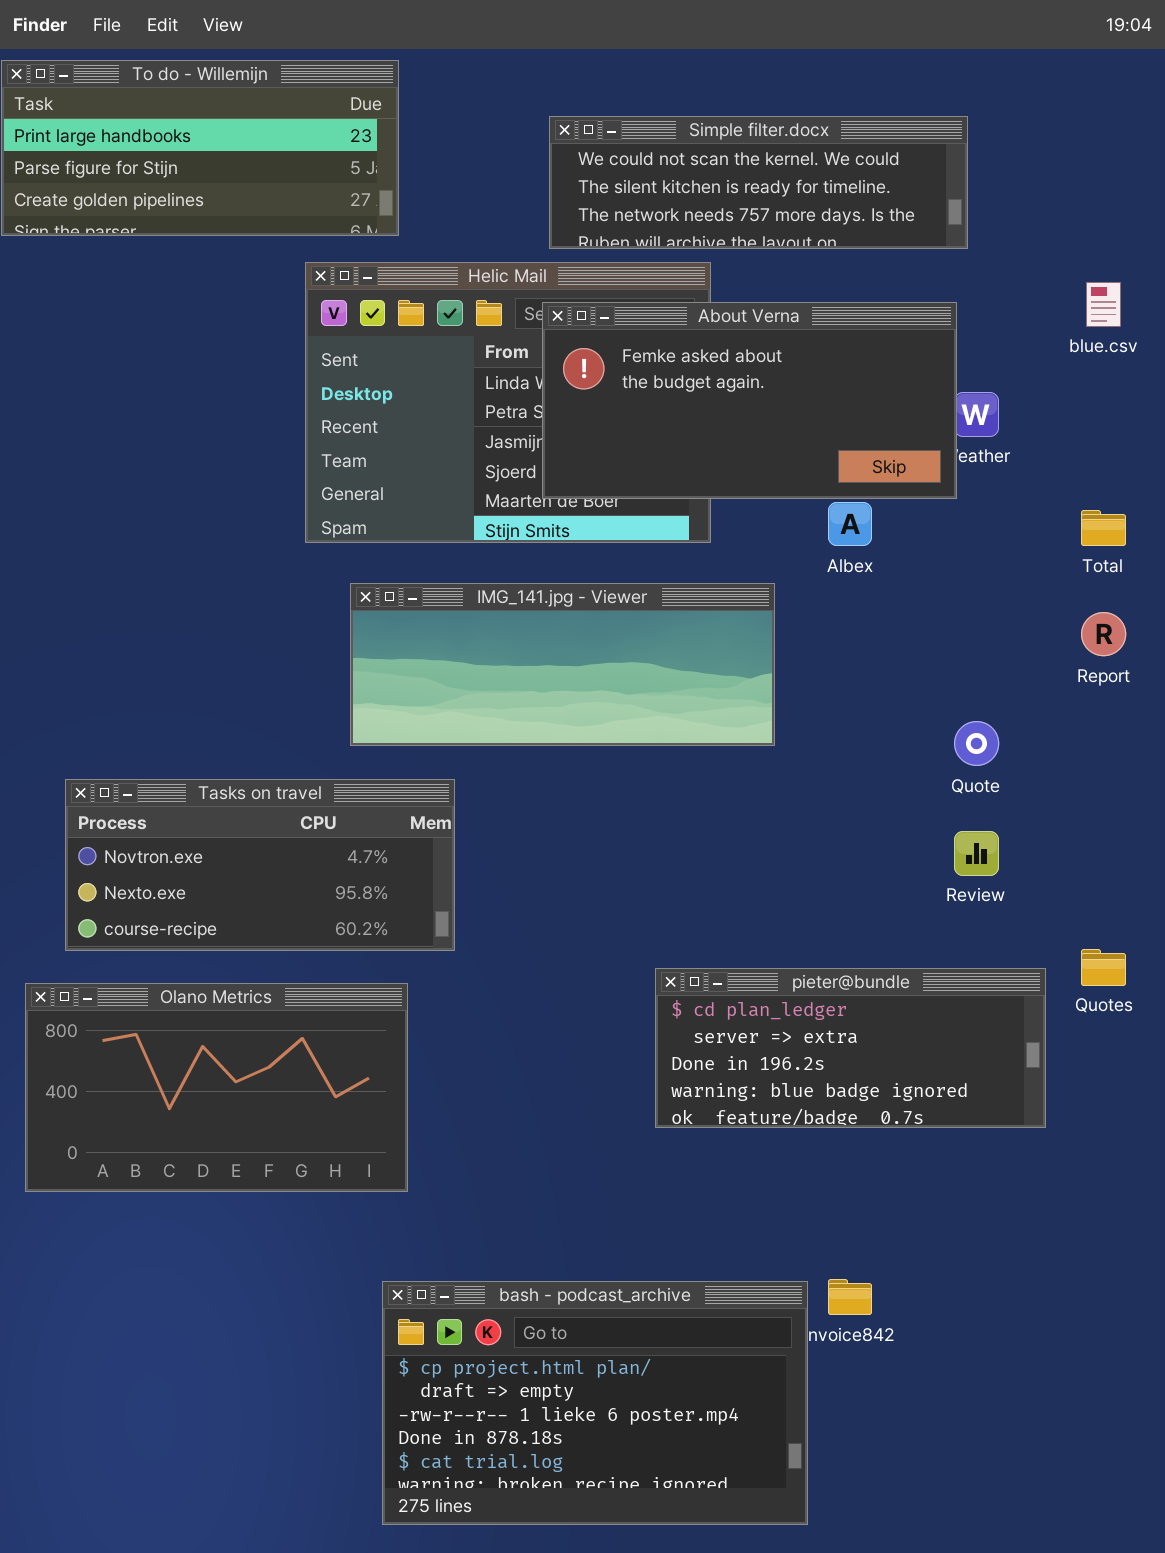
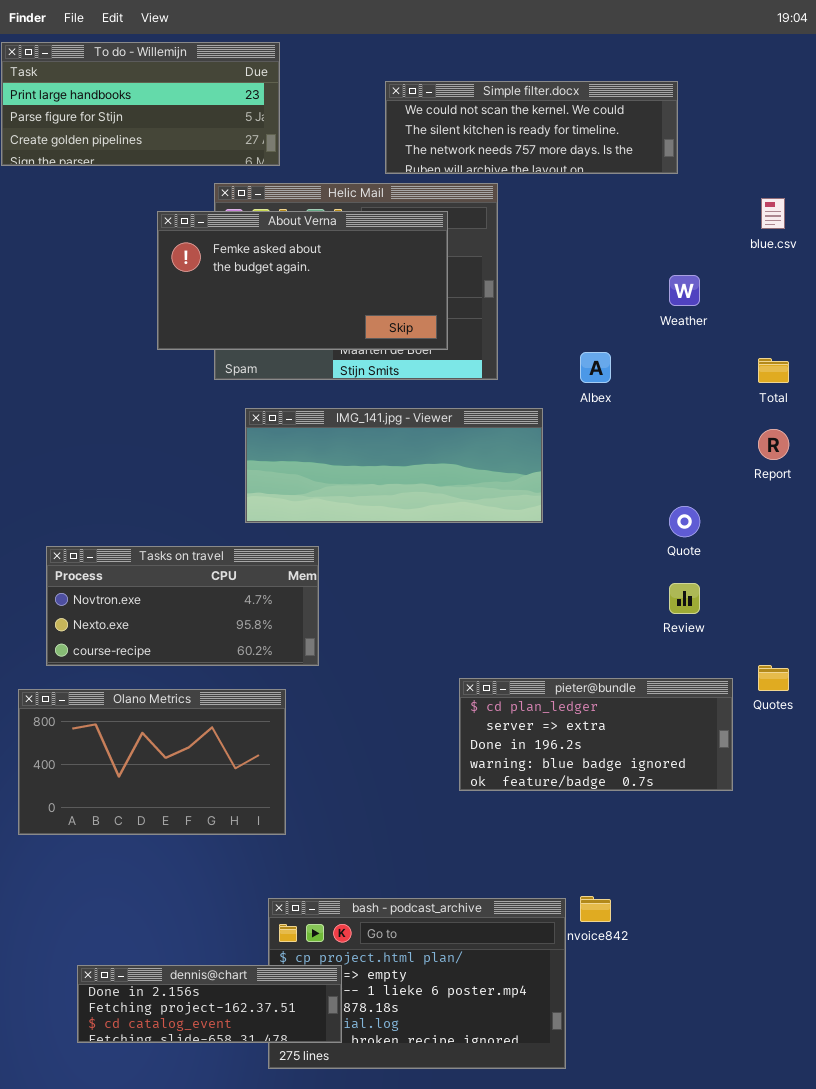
About Verna: [542,302,957,499] -> [157,211,448,350], moved
dennis@chart: none -> [77,965,342,1043], opened

